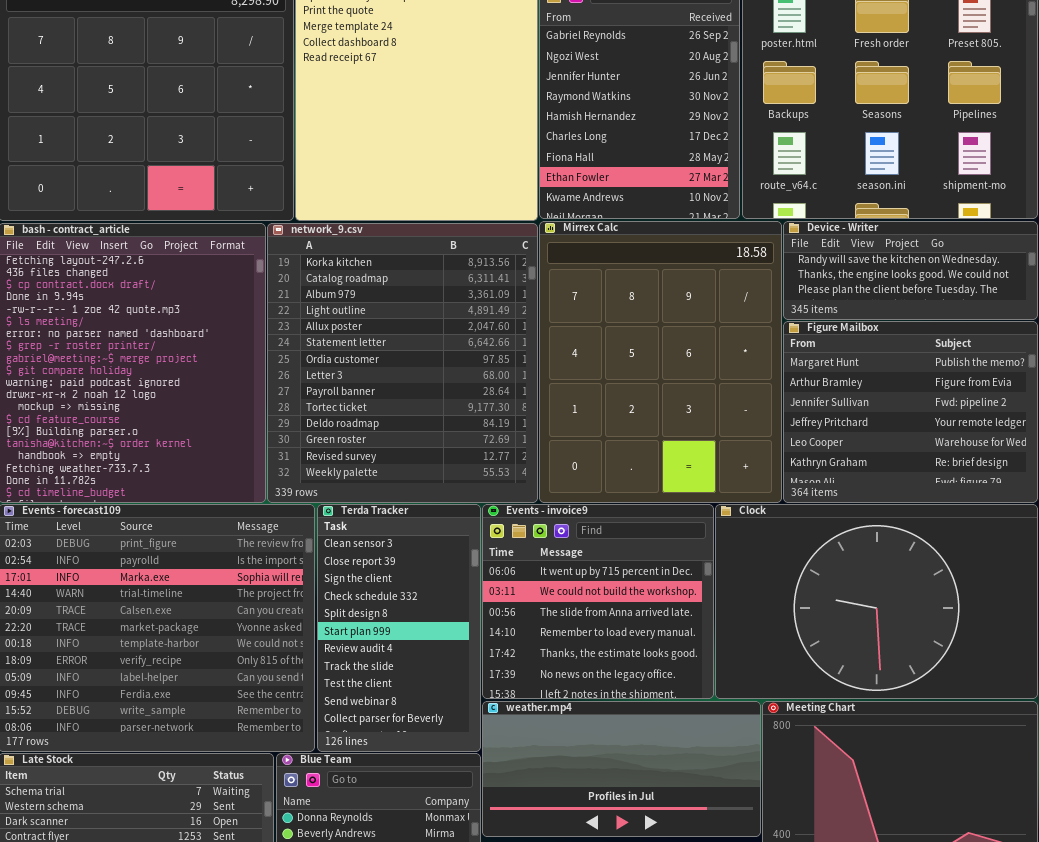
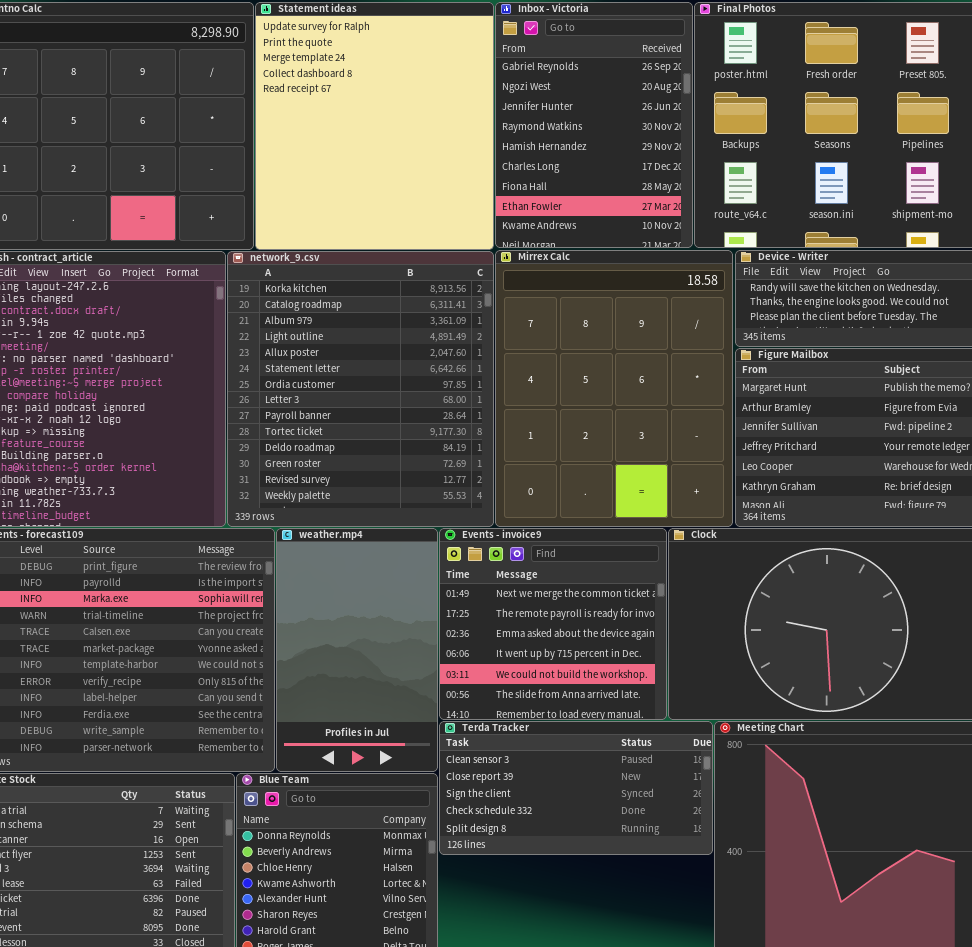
Terda Tracker: [317,504,481,752] -> [439,721,713,855], moved, resized
Events - invoice9: [482,504,714,699] -> [439,528,667,720], scrolled up 3 rows
weather.mp4: [482,701,761,837] -> [276,528,438,772], moved, resized

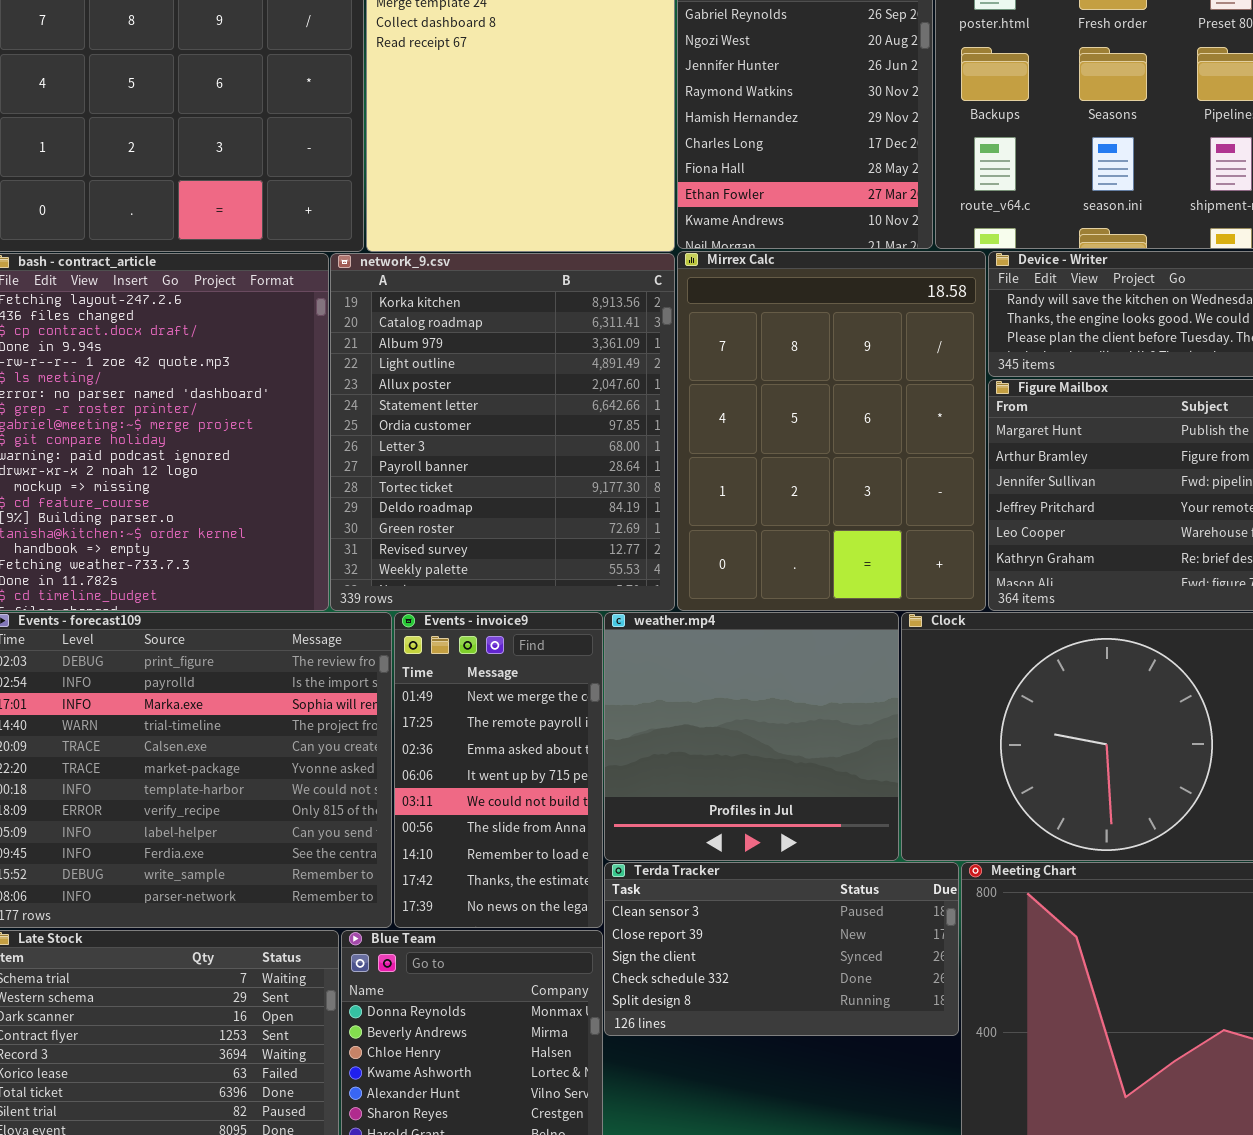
weather.mp4: [276,528,438,772] -> [604,612,899,861], moved, resized
Events - invoice9: [439,528,667,720] -> [394,612,603,928], moved, resized

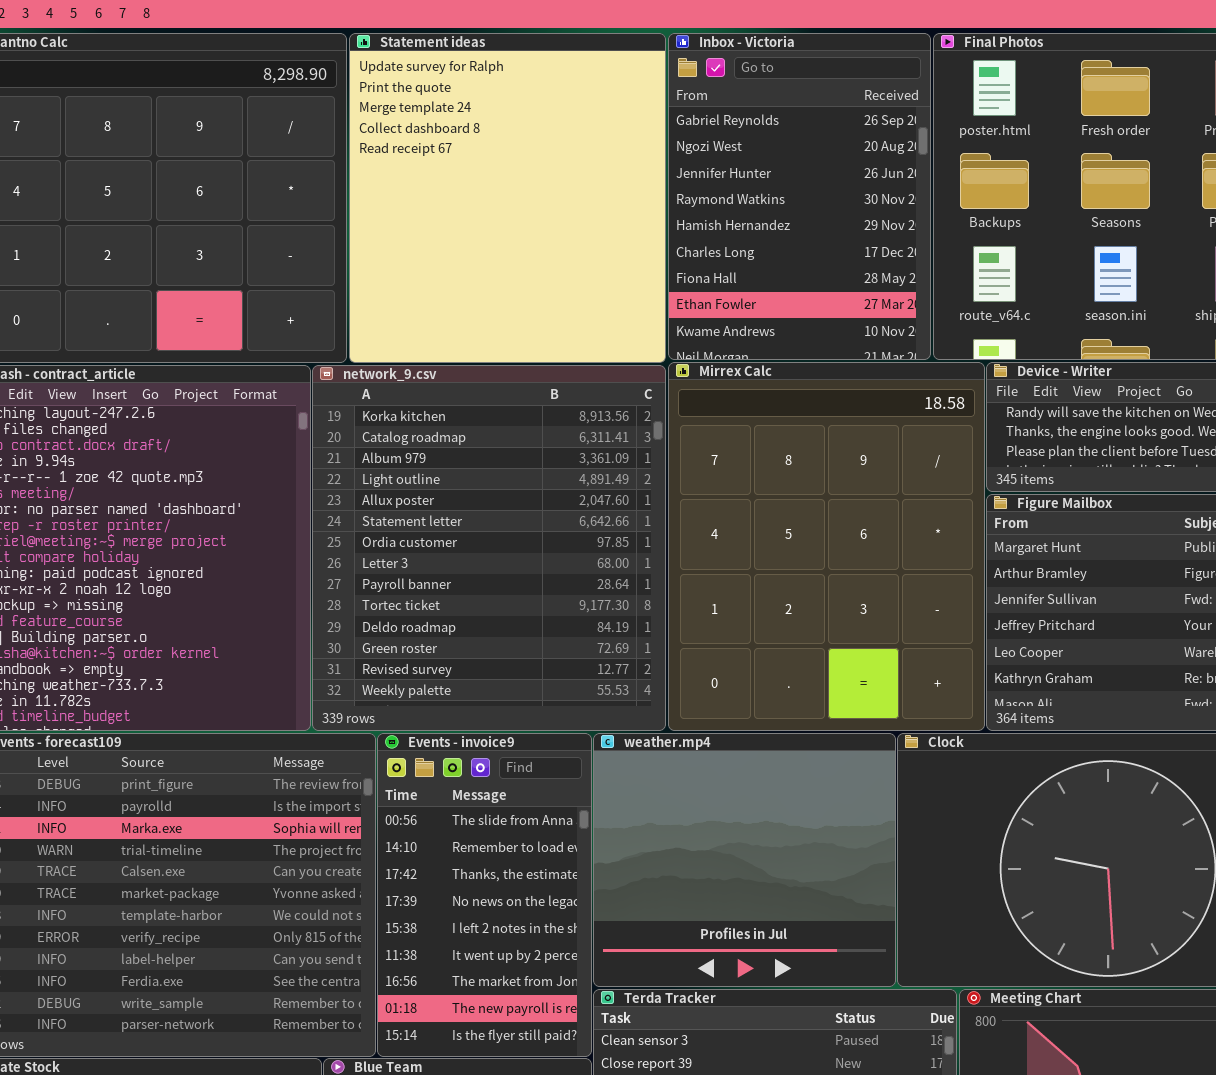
Events - invoice9: [394,612,603,928] -> [377,733,592,1057], scrolled down 5 rows

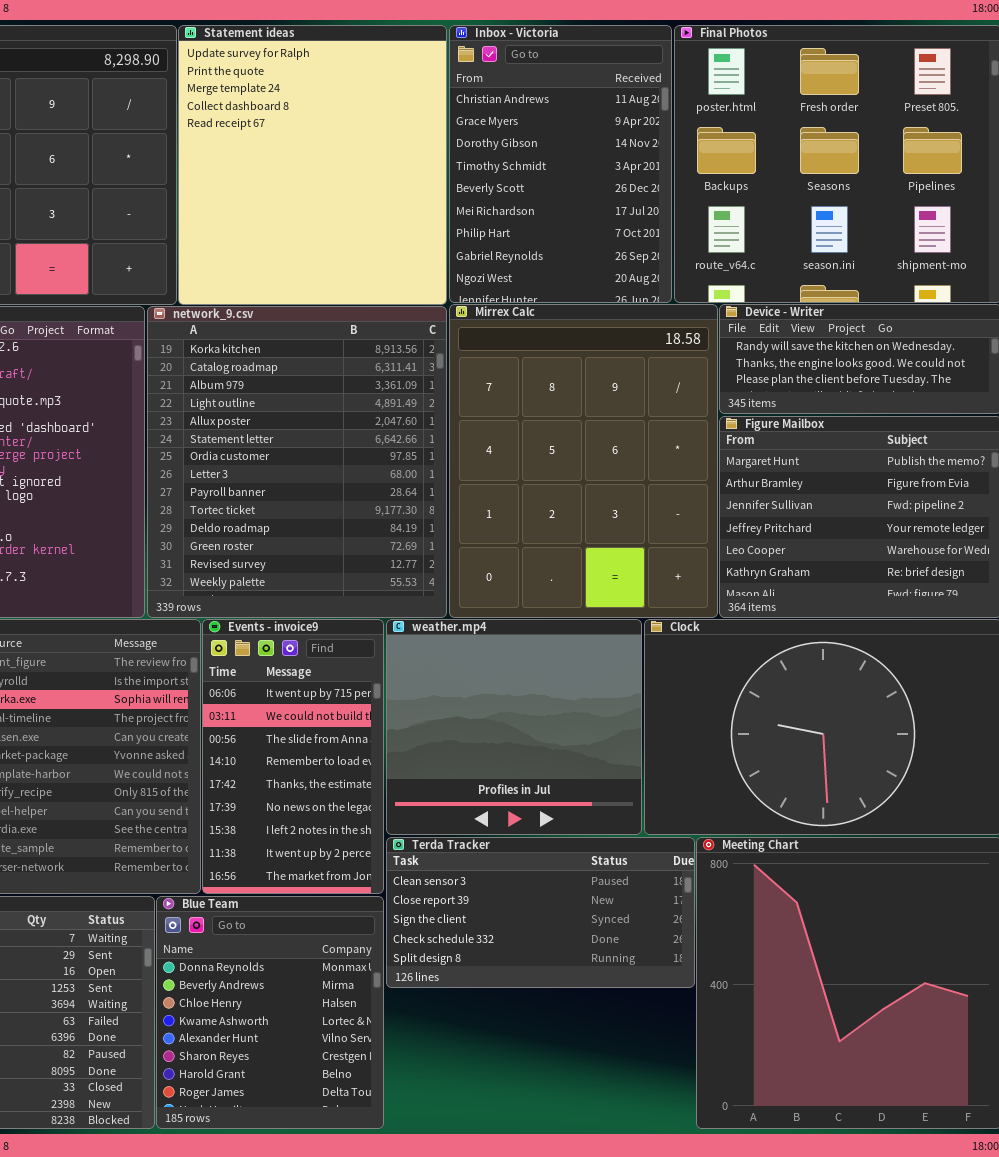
Inbox - Victoria: [668,33,931,360] -> [449,25,672,303], scrolled up 7 rows
Events - invoice9: [377,733,592,1057] -> [202,619,384,894], scrolled up 2 rows

